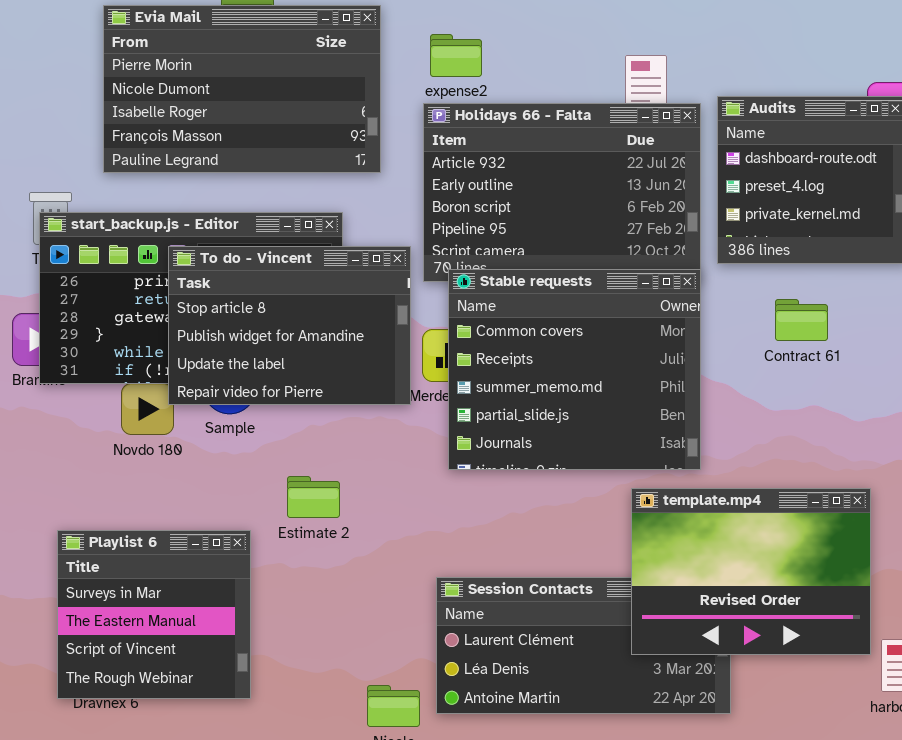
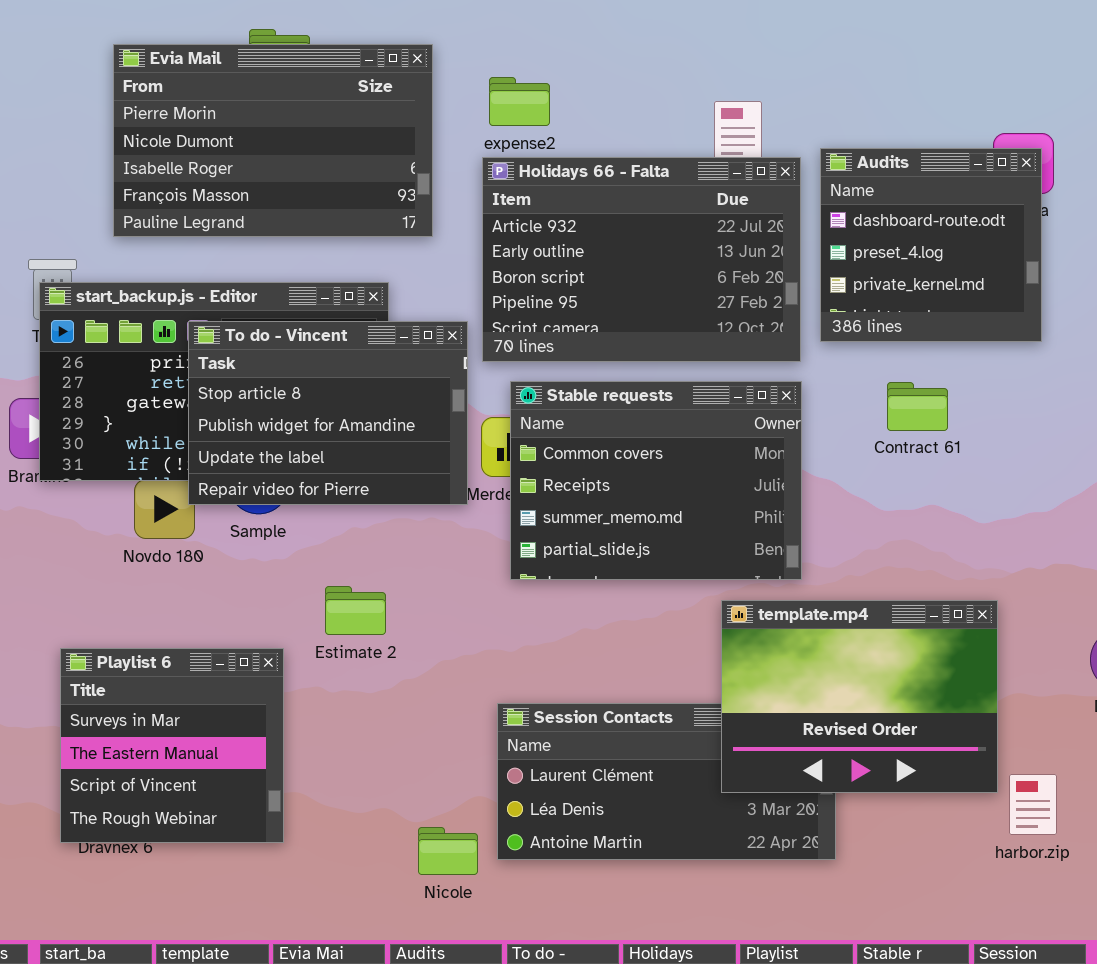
Stable requests: [448,269,701,470] -> [510,381,802,580], resized

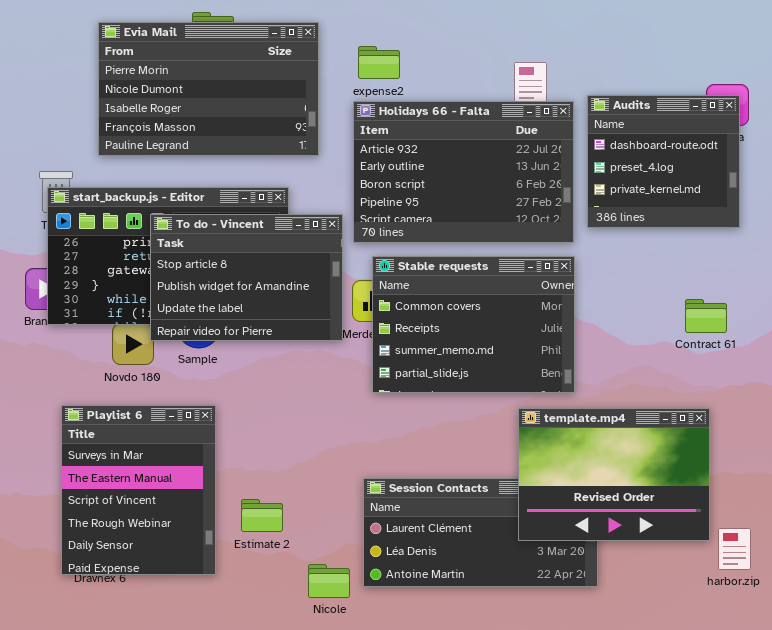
Contract 61: [887,382,948,431] -> [685,299,727,333], moved
Estimate 2: [325,586,386,635] -> [241,499,283,532], moved
Playlist 6: [60,648,284,843] -> [61,405,216,575], resized

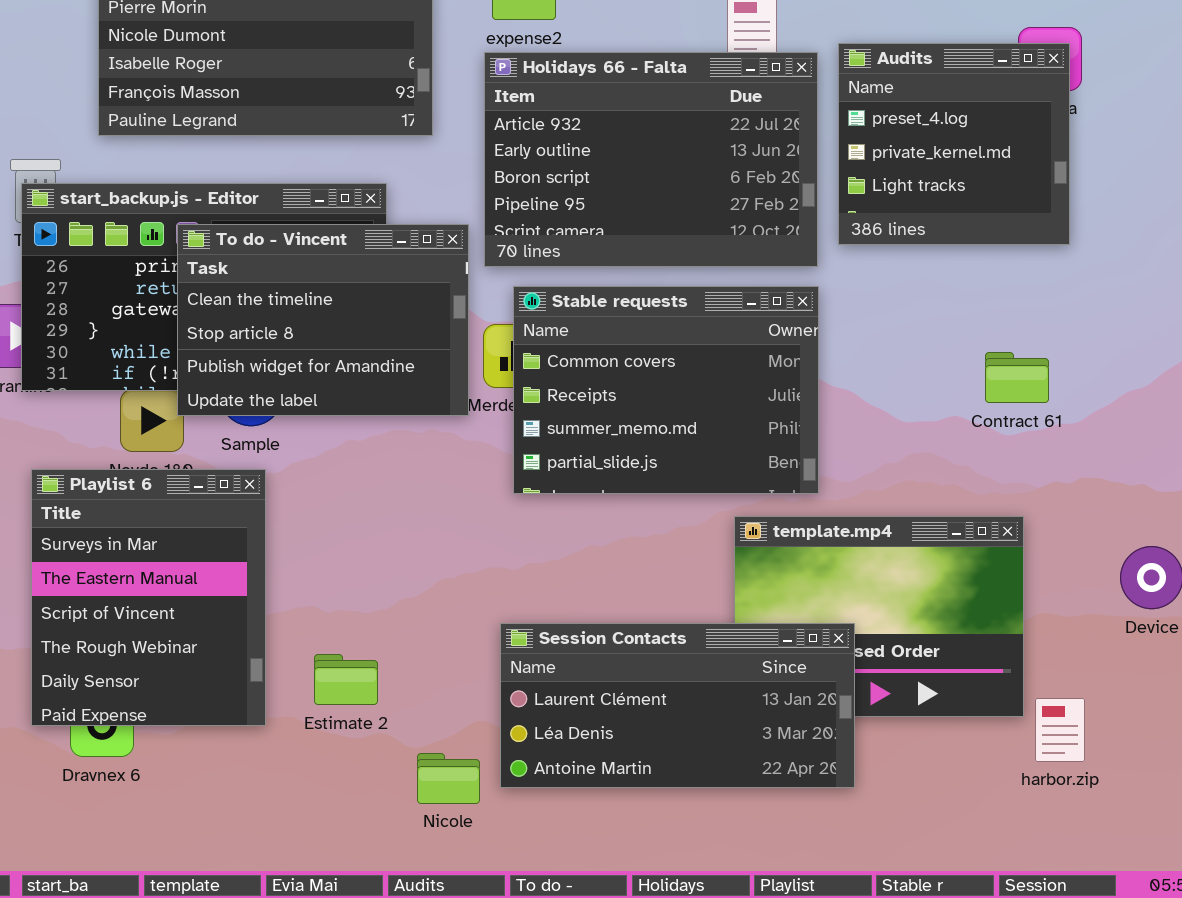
Audits: [587,95,740,228] -> [838,43,1070,245], scrolled down 1 row
To do - Vincent: [150,214,343,341] -> [177,224,469,416], scrolled up 1 row
Playlist 6: [61,405,216,575] -> [31,469,266,726], moved
Session Contacts: [363,478,598,587] -> [500,623,855,788], raised

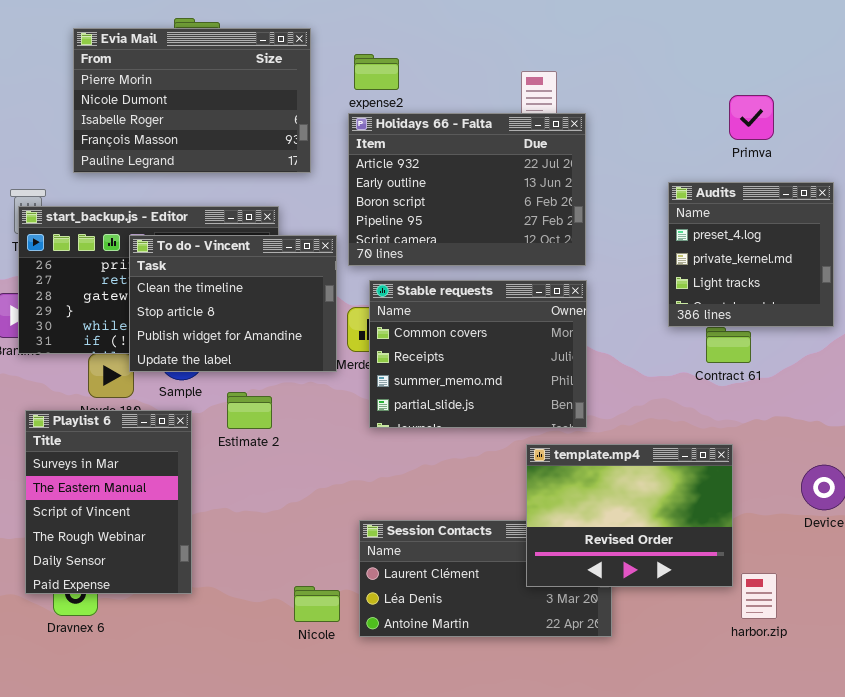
Audits: [838,43,1070,245] -> [668,182,834,327], moved
template.mp4: [734,516,1024,717] -> [526,444,733,587], raised
Estimate 2: [314,654,378,705] -> [227,392,272,429], moved
Nicole: [417,753,480,804] -> [294,586,340,622], moved

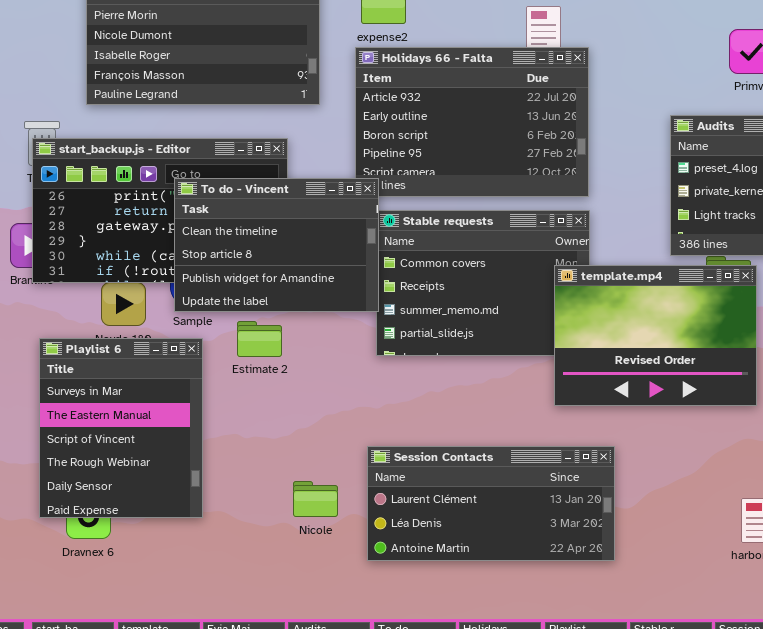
To do - Vincent: [129,235,337,372] -> [174,178,379,312], moved
template.mp4: [526,444,733,587] -> [554,265,757,406], moved
Nicole: [294,586,340,622] -> [293,481,338,517], moved

